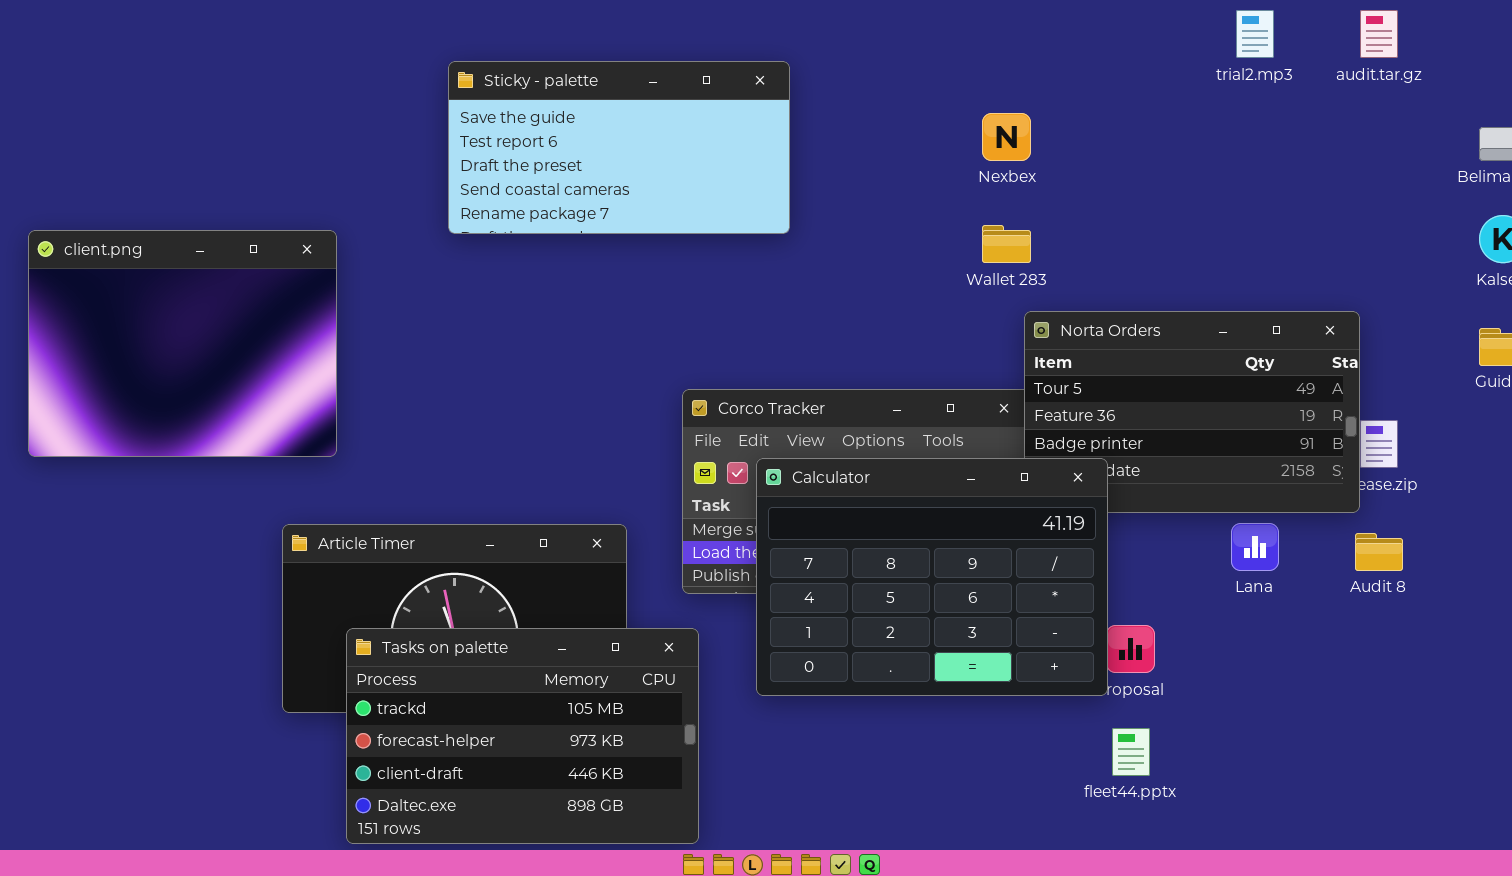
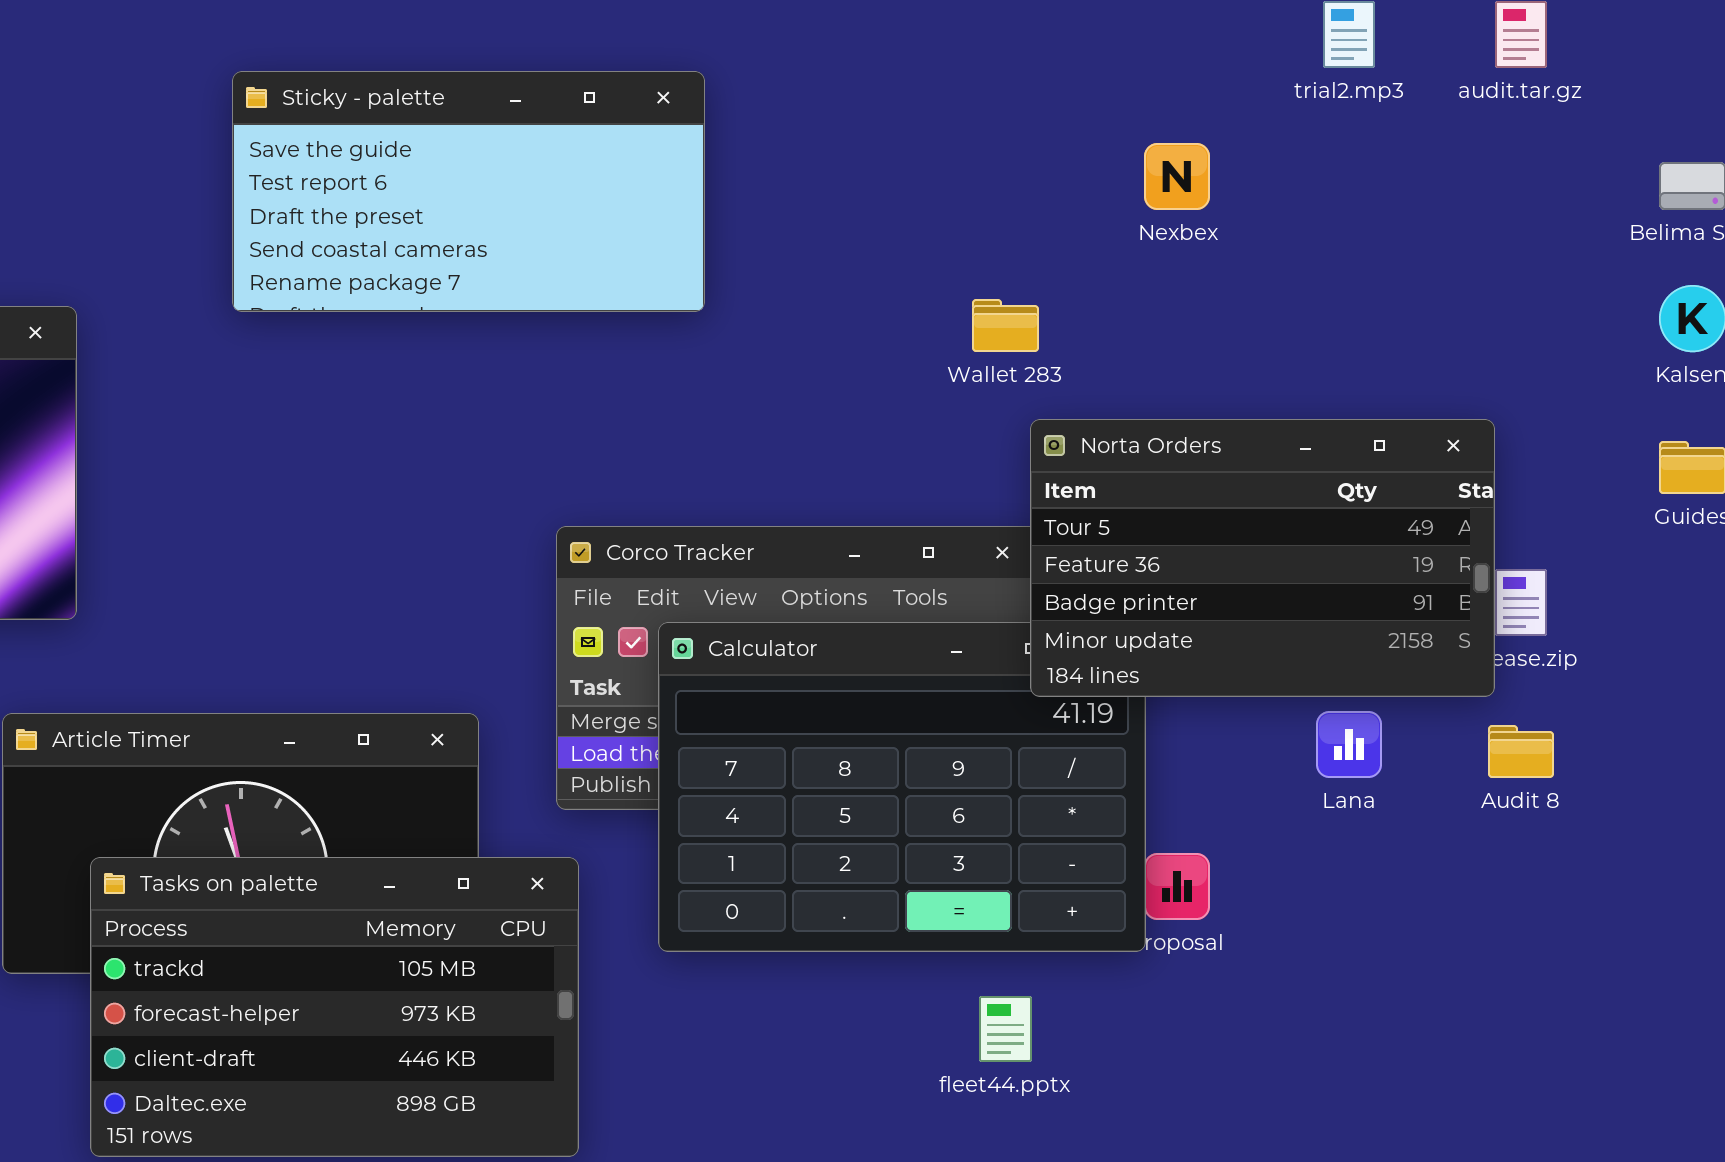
Nexbex: [982,113,1031,161] -> [1144,143,1210,210], moved
Norta Orders: [1024,311,1360,513] -> [1030,419,1495,697], raised
fleet44.pptx: [1112,728,1150,776] -> [979,996,1032,1062], moved

